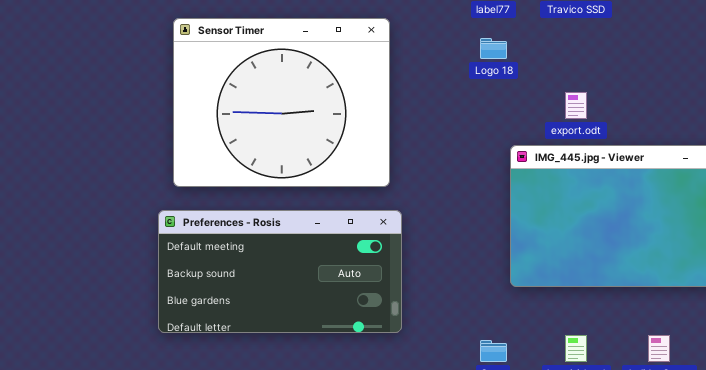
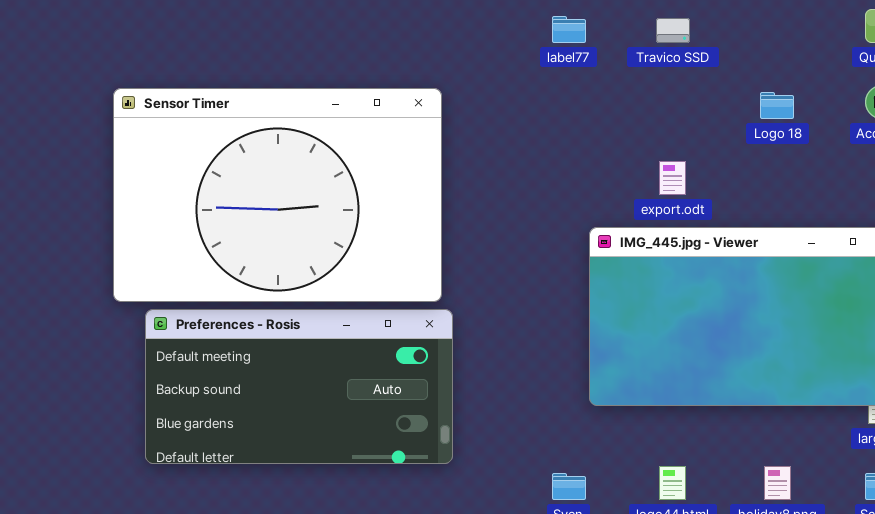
Sensor Timer: [173,18,390,187] -> [113,88,442,302], moved, resized
Logo 18: [480,38,507,59] -> [760,92,794,119], moved

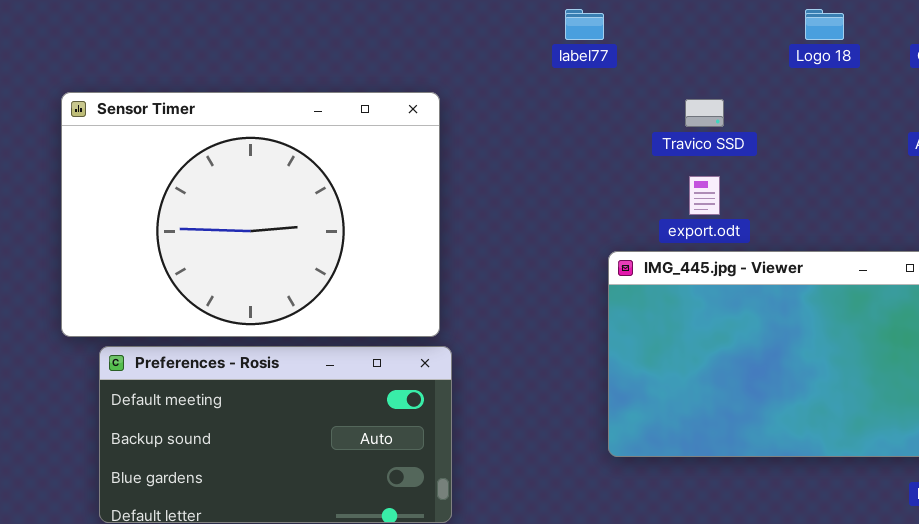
Travico SSD: [656,18,690,43] -> [685,99,724,127], moved
Logo 18: [760,92,794,119] -> [805,9,844,40], moved

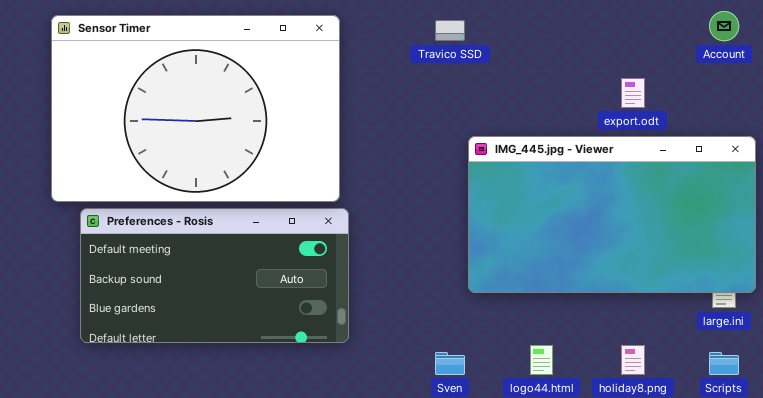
Travico SSD: [685,99,724,127] -> [435,20,465,41], moved
export.odt: [689,176,720,215] -> [621,78,645,108], moved

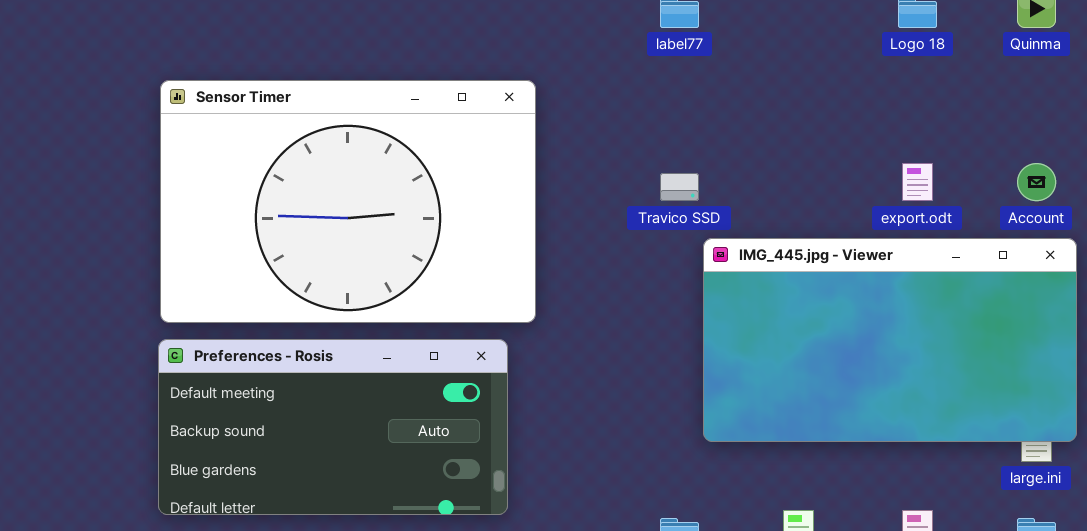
Account: [709,11,739,41] -> [1017,163,1056,201], moved
Travico SSD: [435,20,465,41] -> [660,173,699,201], moved
Preferences - Rosis: [80,208,349,343] -> [158,339,508,515], moved

